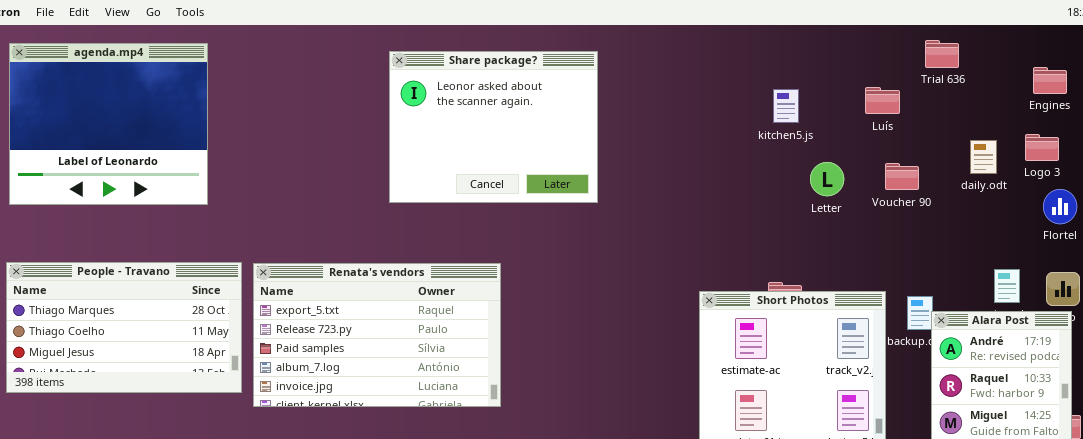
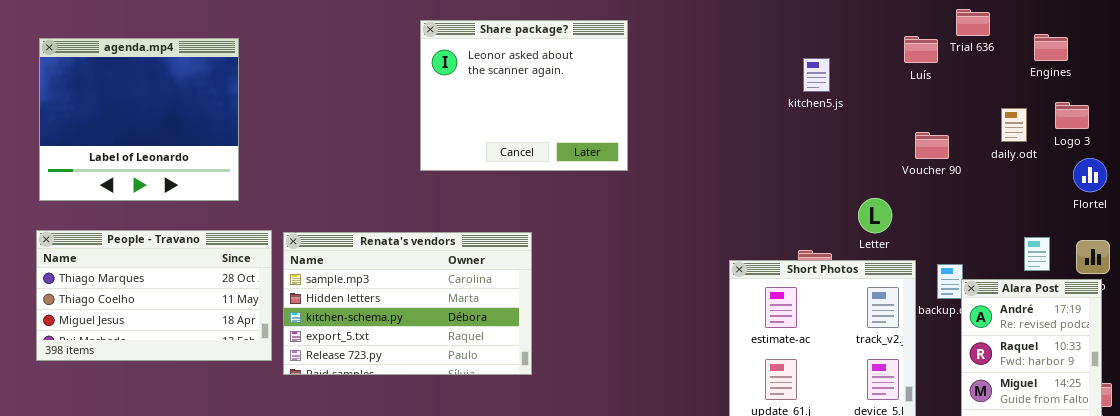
agenda.mp4: [9,43,208,205] -> [39,38,239,201], moved
Engines: [1033,67,1067,94] -> [1034,34,1068,61], moved
Luís: [865,87,900,114] -> [904,36,938,63], moved
Letter: [810,162,844,196] -> [858,198,892,233], moved
Renata's vendors: [253,263,501,407] -> [283,232,532,375], scrolled up 3 rows

